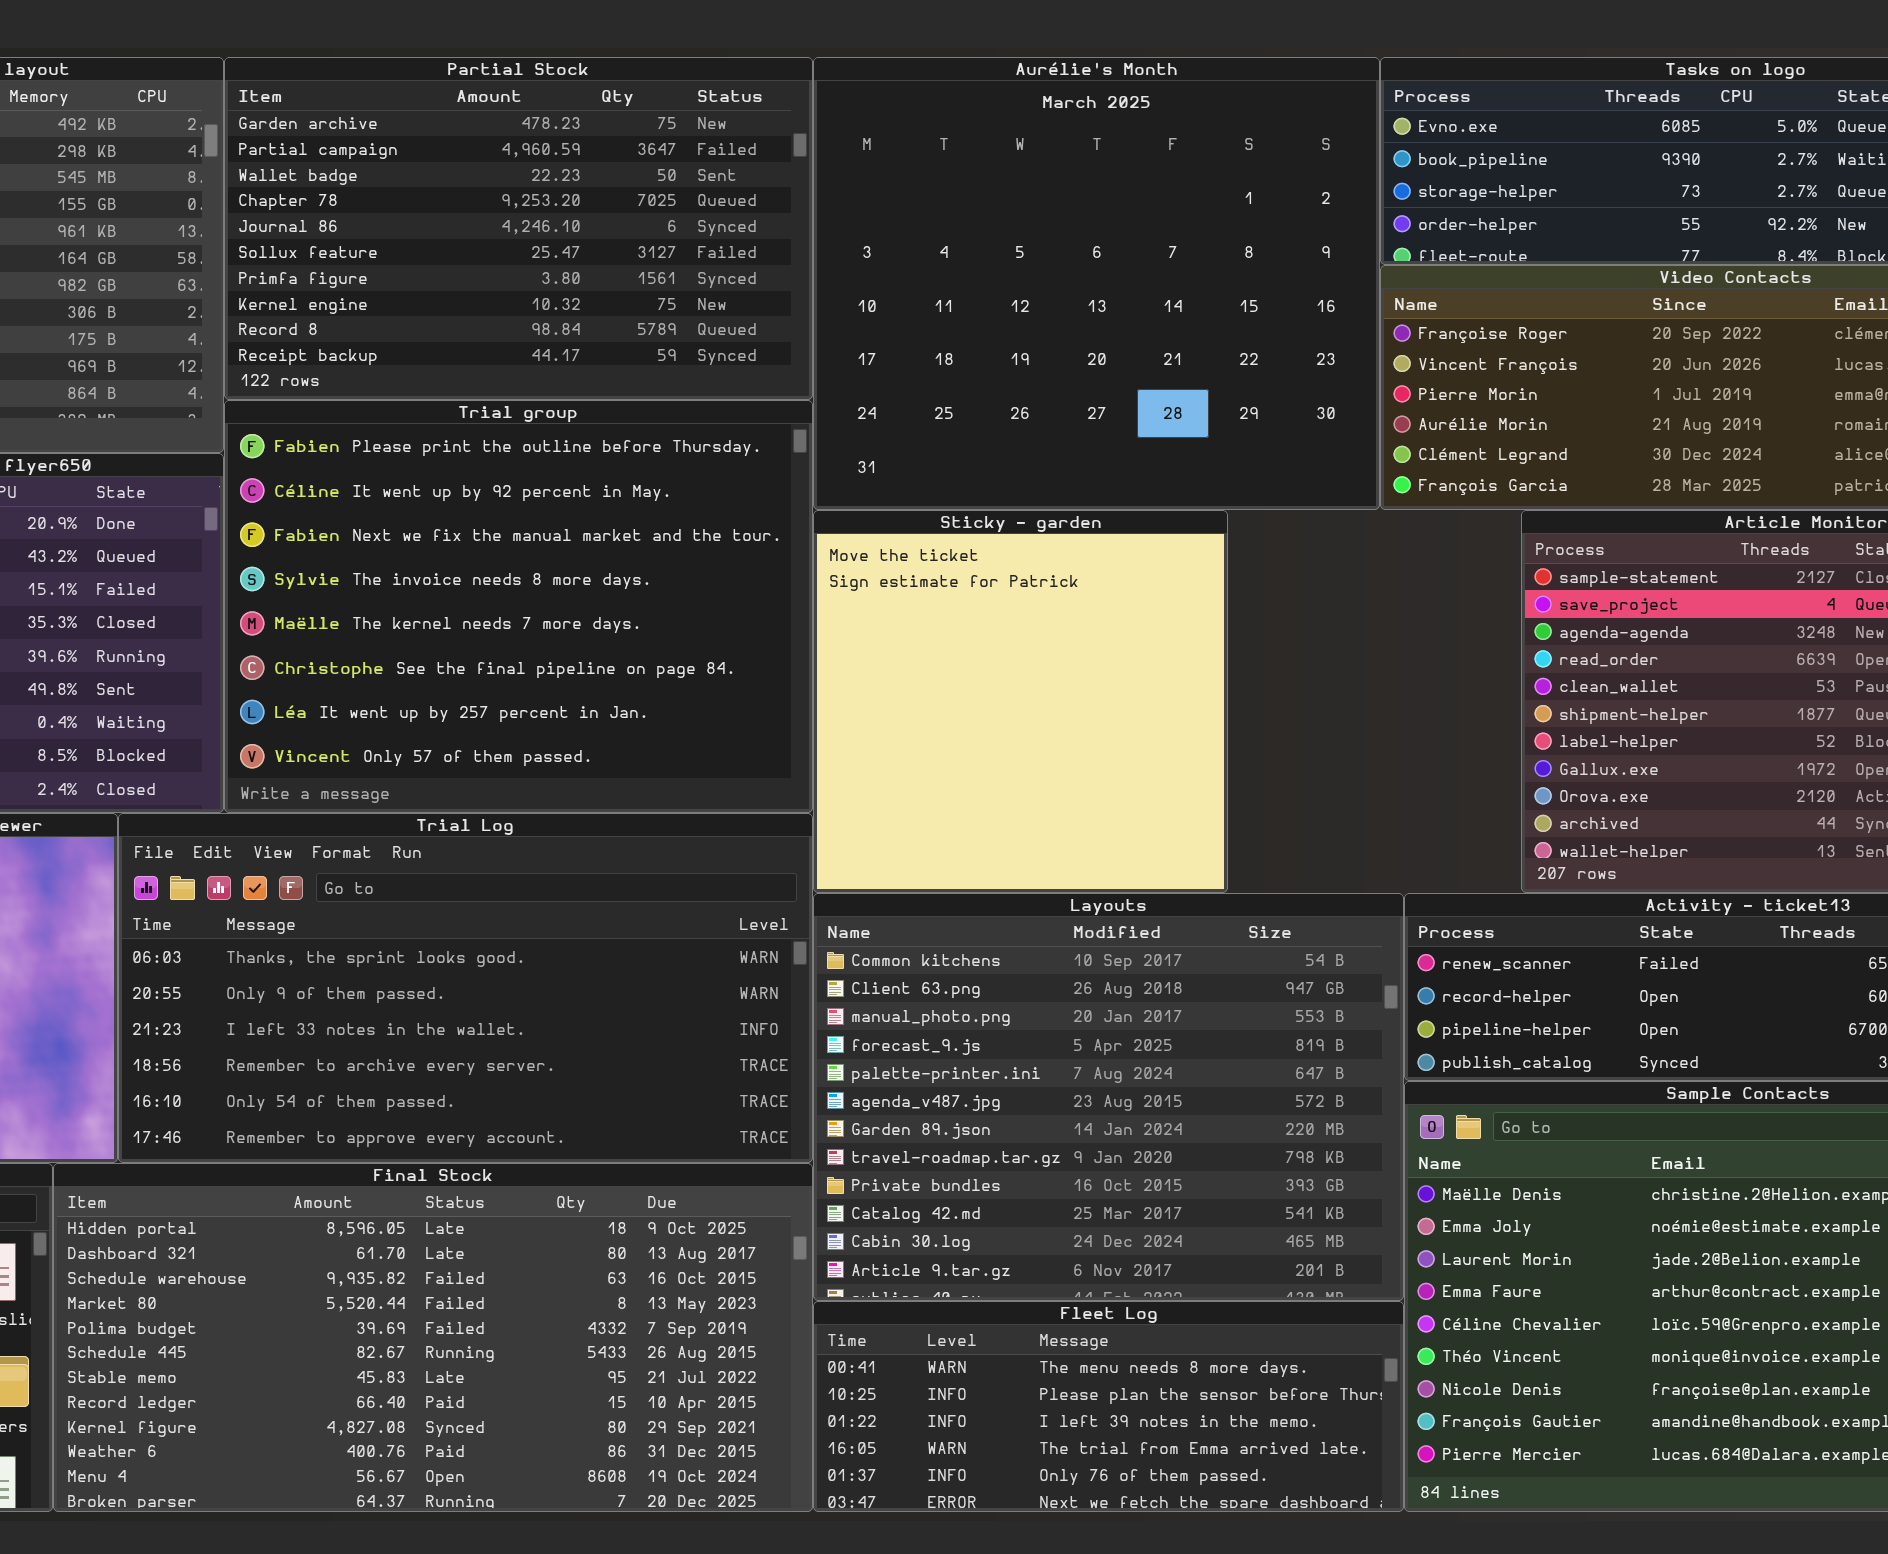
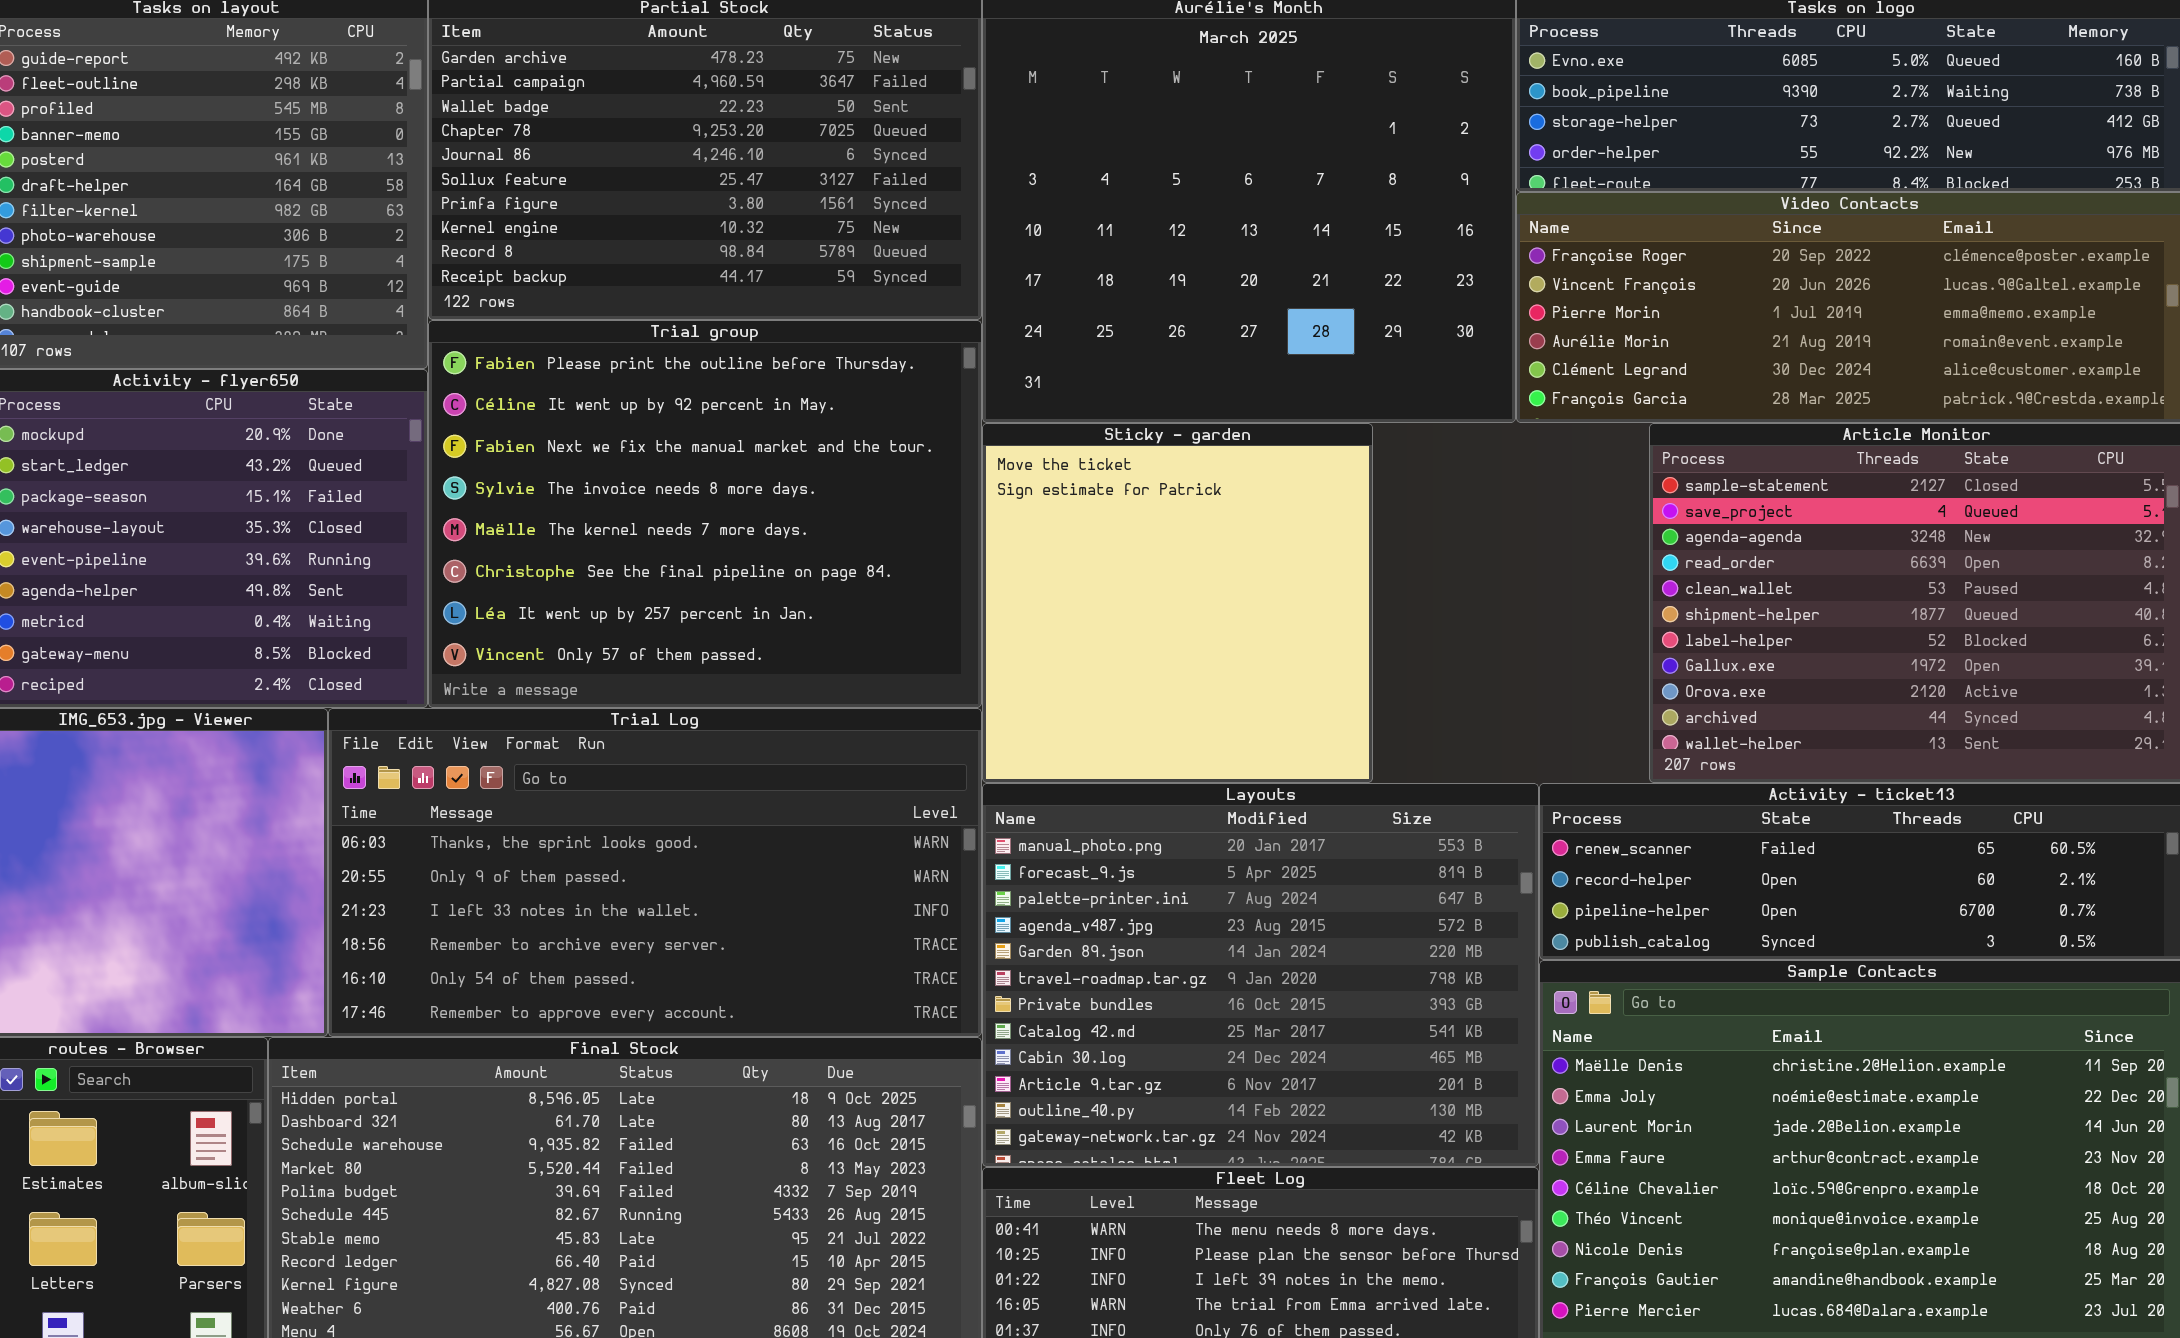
Layouts: [813,893,1404,1301] -> [982,783,1539,1167], scrolled down 2 rows

